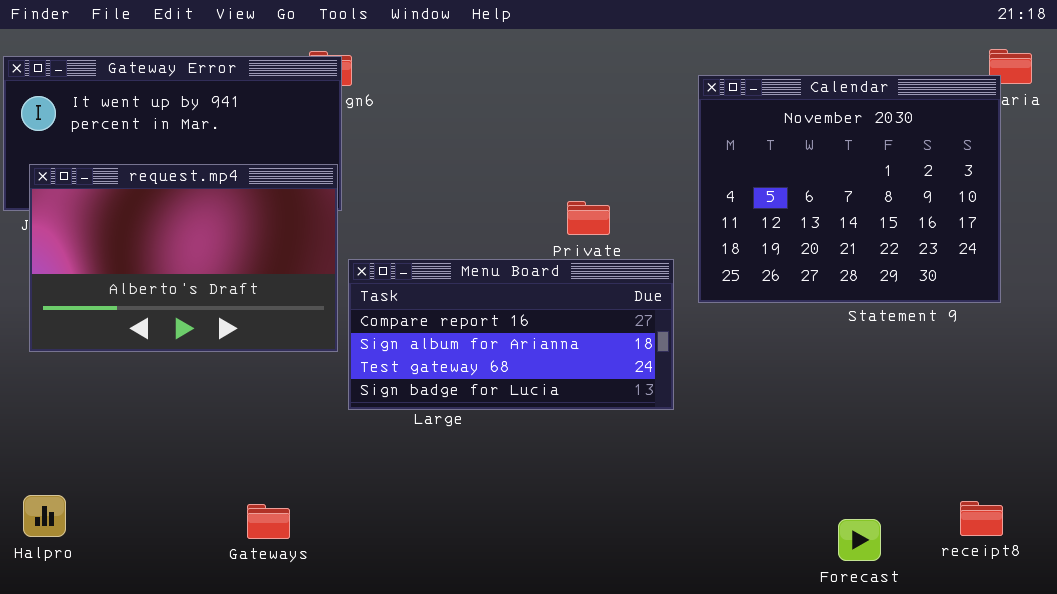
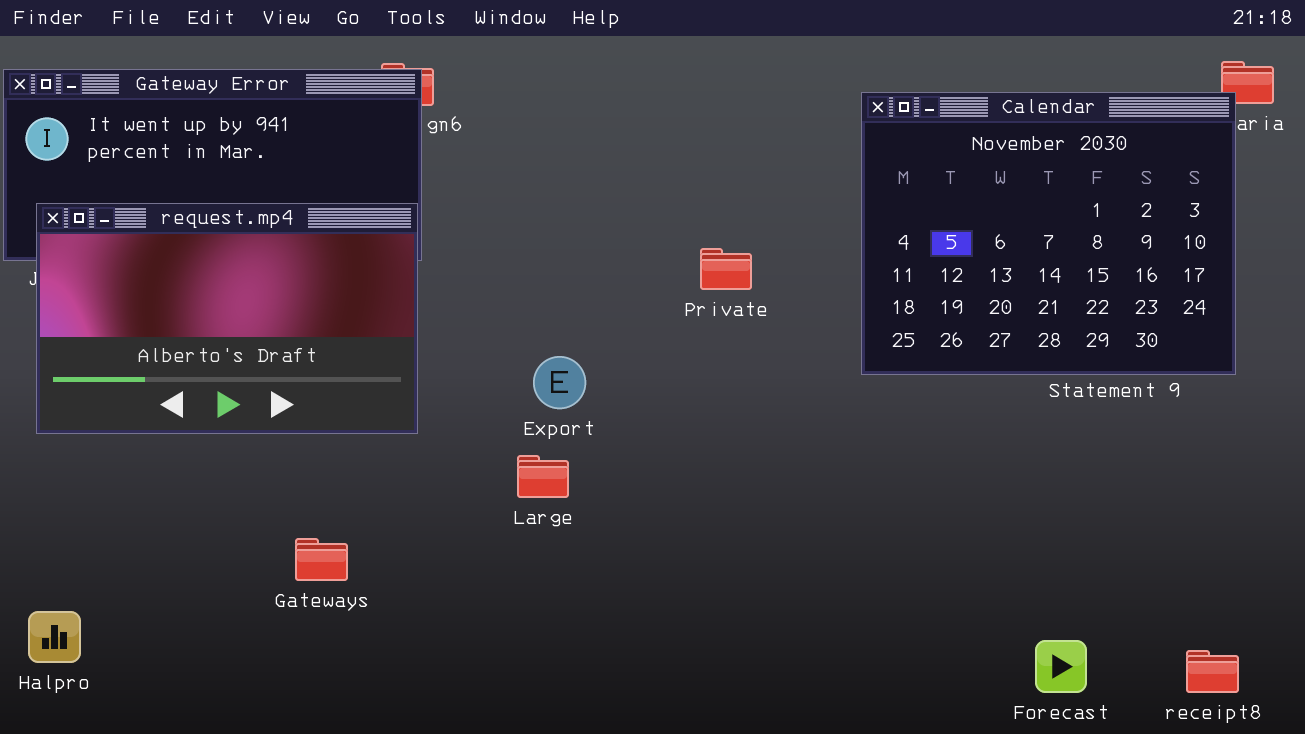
Menu Board: [348,259,674,410] -> none, closed
receipt8: [960,501,1003,536] -> [1186,650,1239,693], moved
Gateways: [247,504,290,539] -> [295,538,348,581], moved

